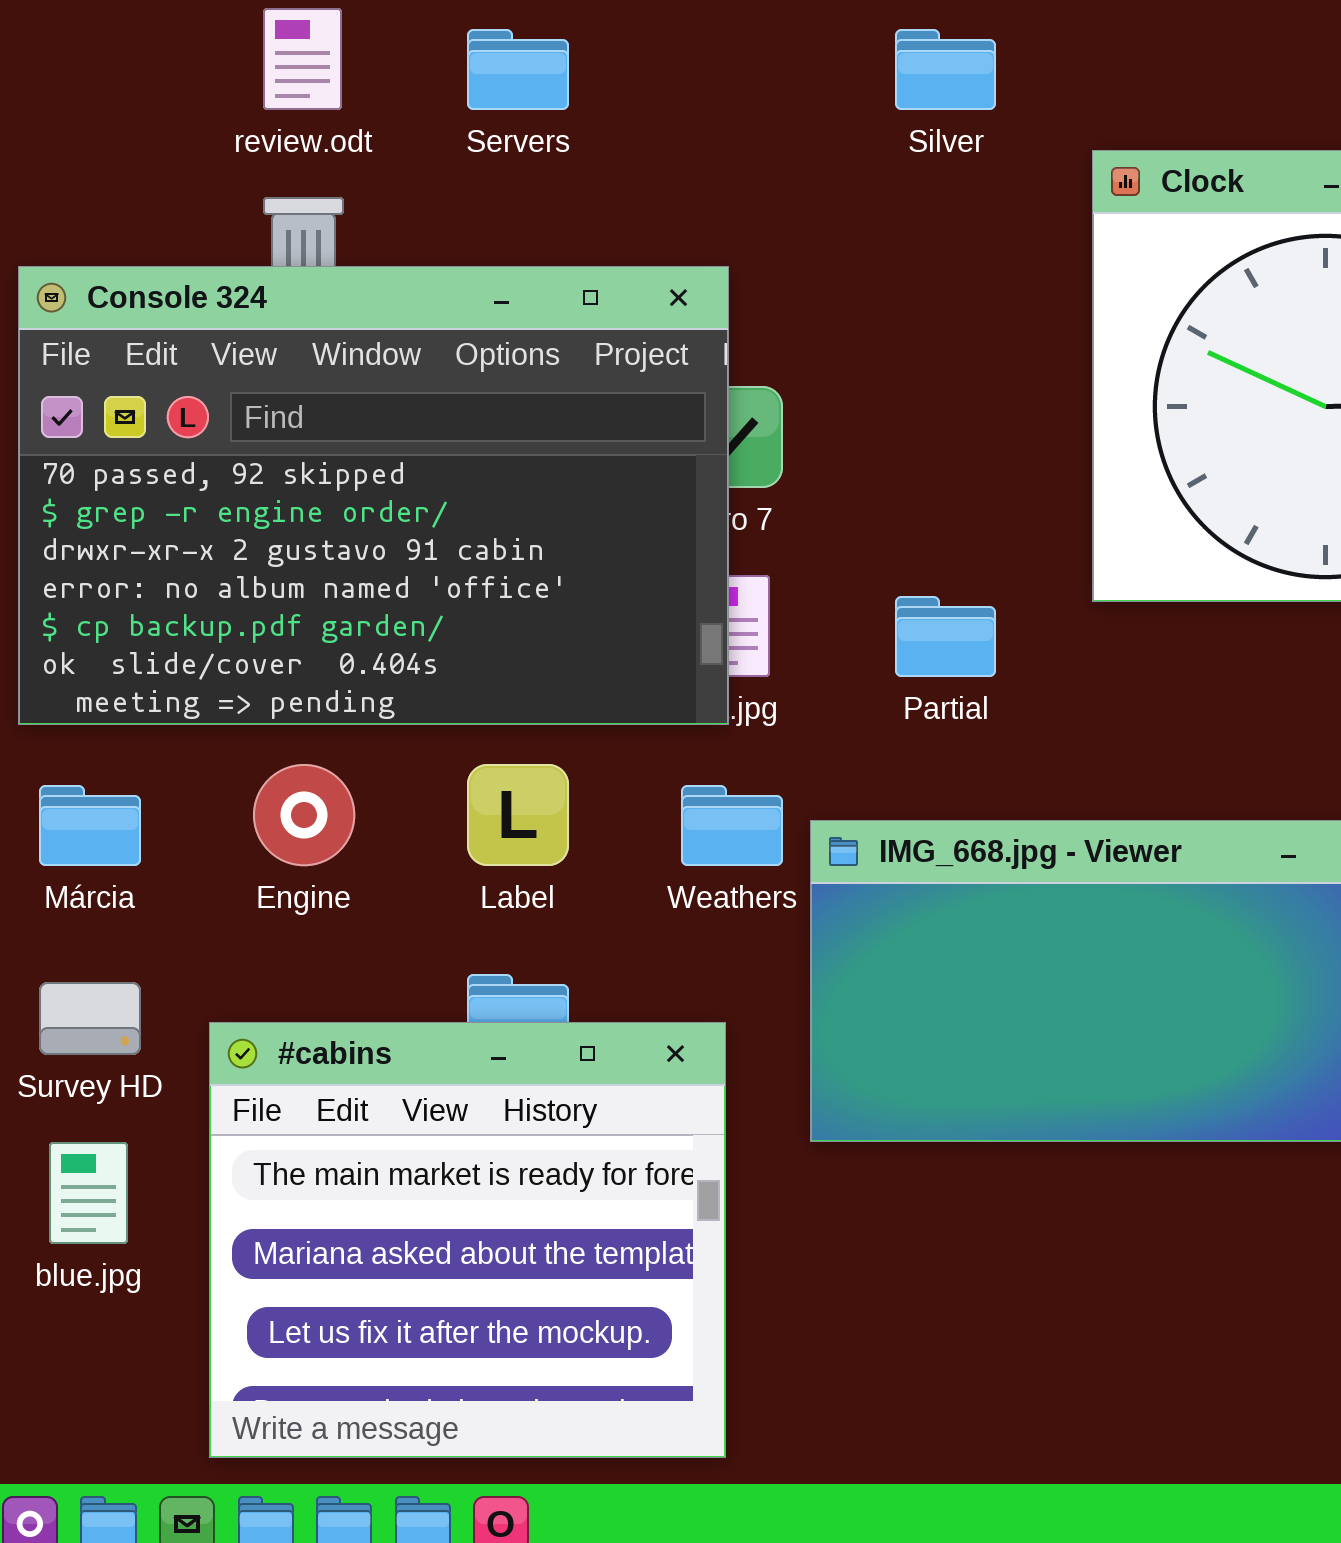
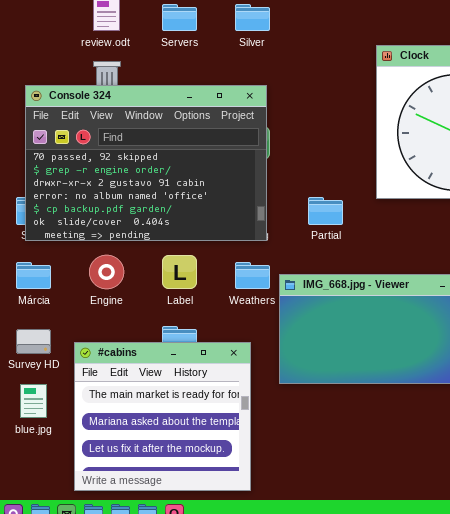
Silver: [895,29,996,110] -> [235,4,270,31], moved
Console 324: [18,266,729,725] -> [25,85,267,241], moved

